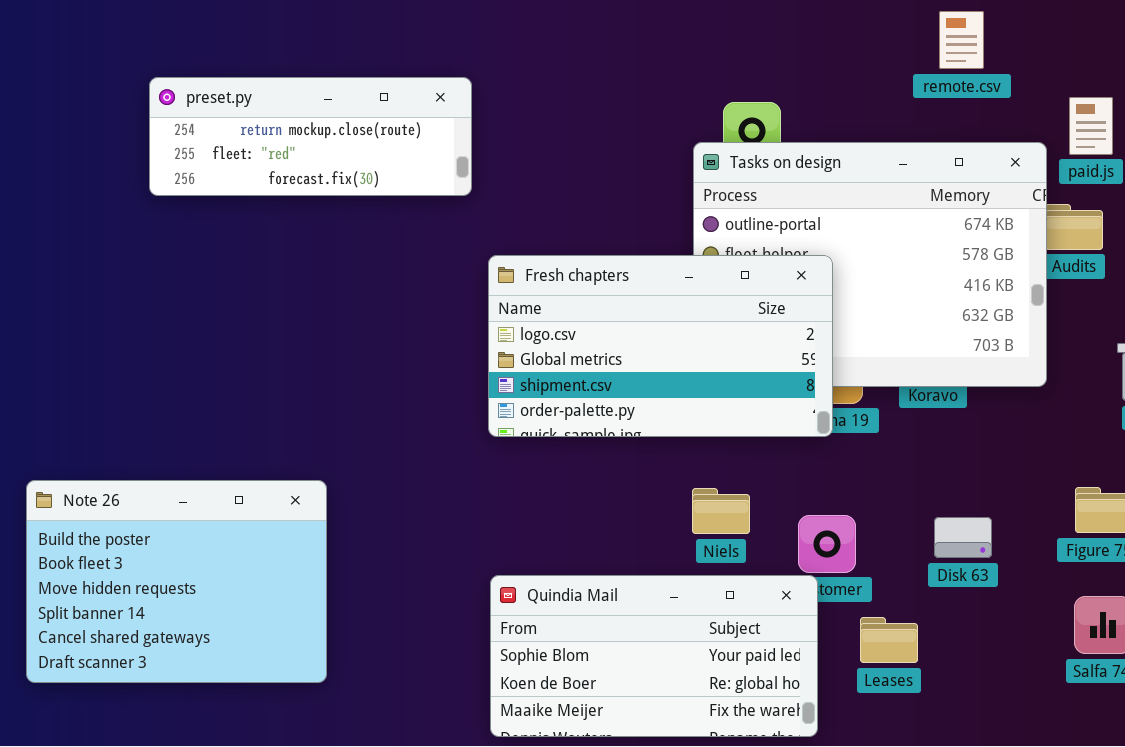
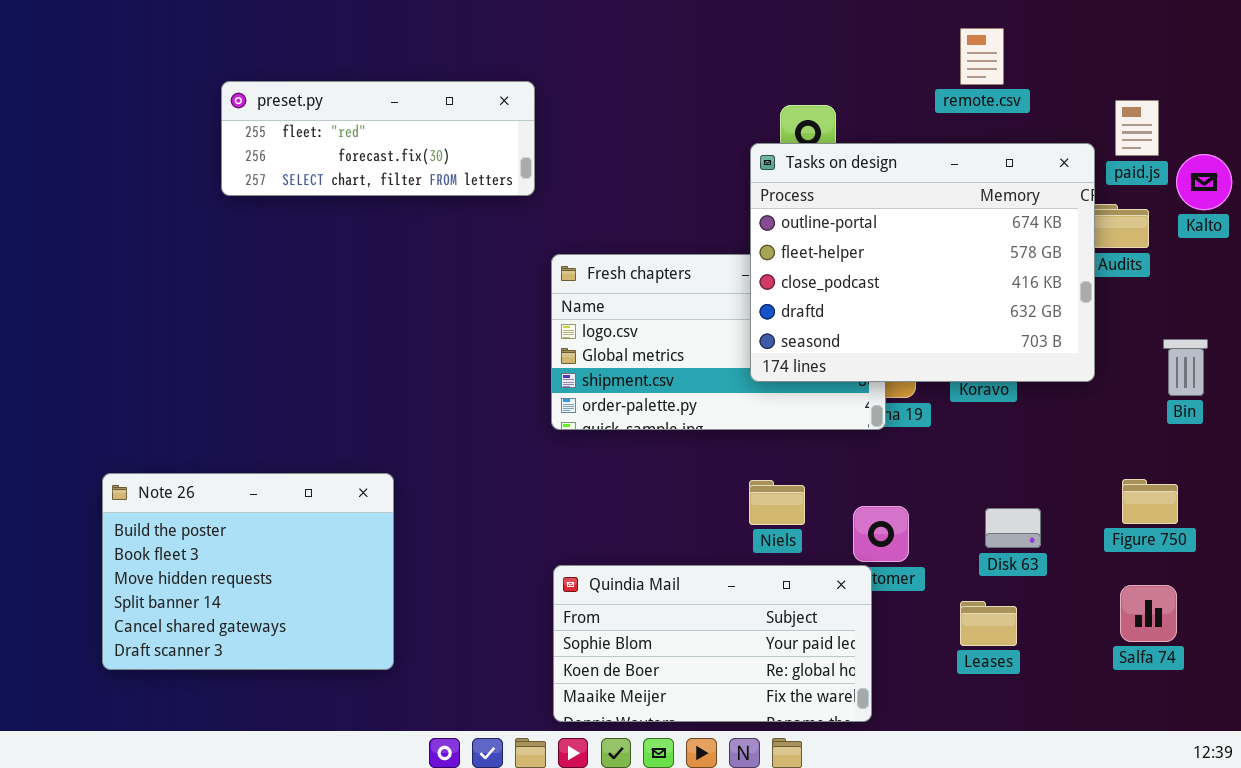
remote.csv: [939,11,984,69] -> [960,28,1004,85], moved
preset.py: [149,77,472,196] -> [221,81,535,196], scrolled down 1 row
Tasks on design: [693,142,1047,387] -> [750,143,1095,382], raised
Leases: [860,617,918,663] -> [960,601,1017,646], moved

